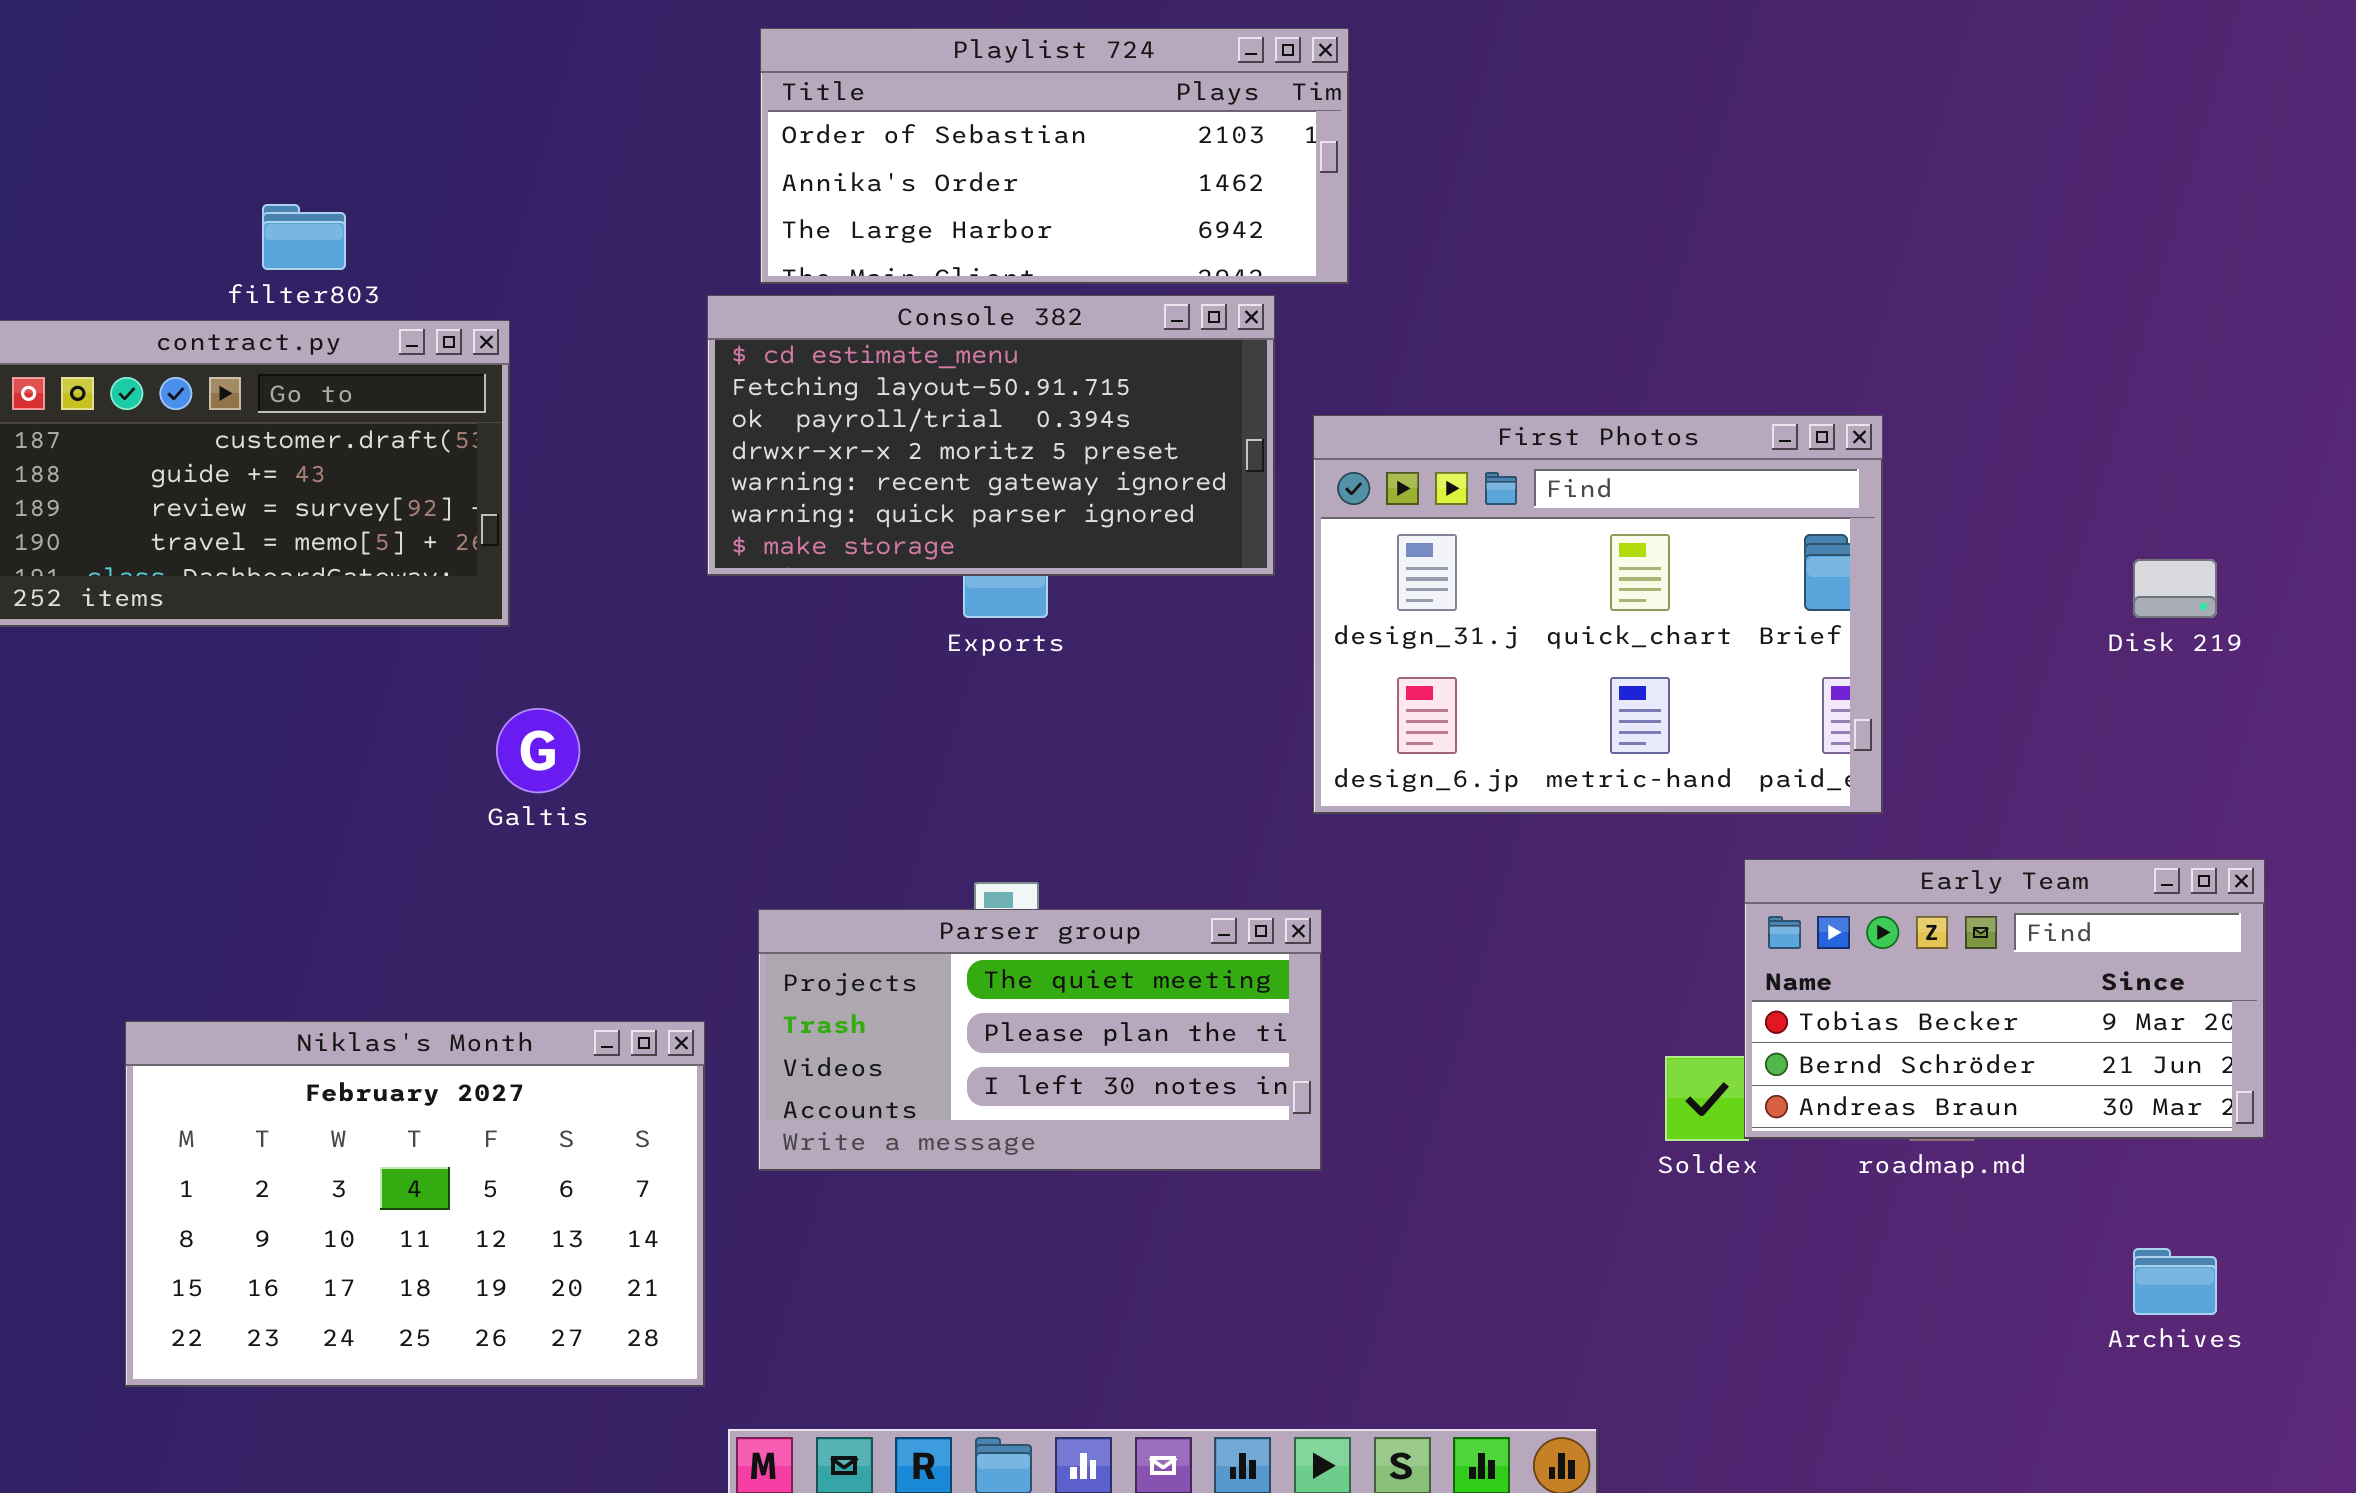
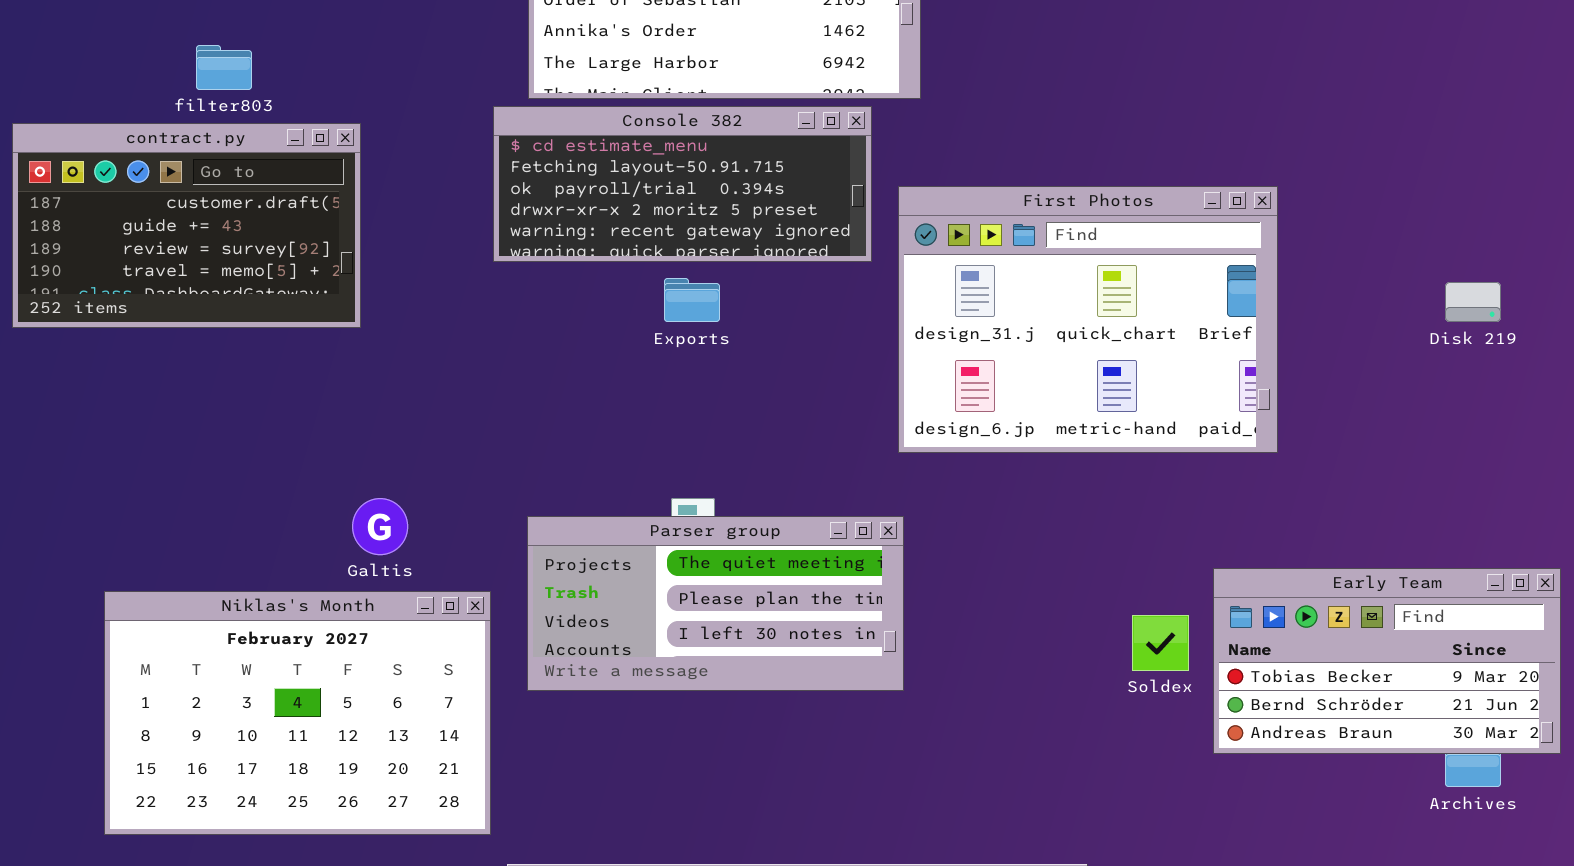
Console 382: [707,295,1275,576] -> [493,106,872,262], resized
Galtis: [496,708,580,793] -> [352,498,408,555], moved
Early Team: [1744,859,2265,1139] -> [1213,568,1561,754], moved

